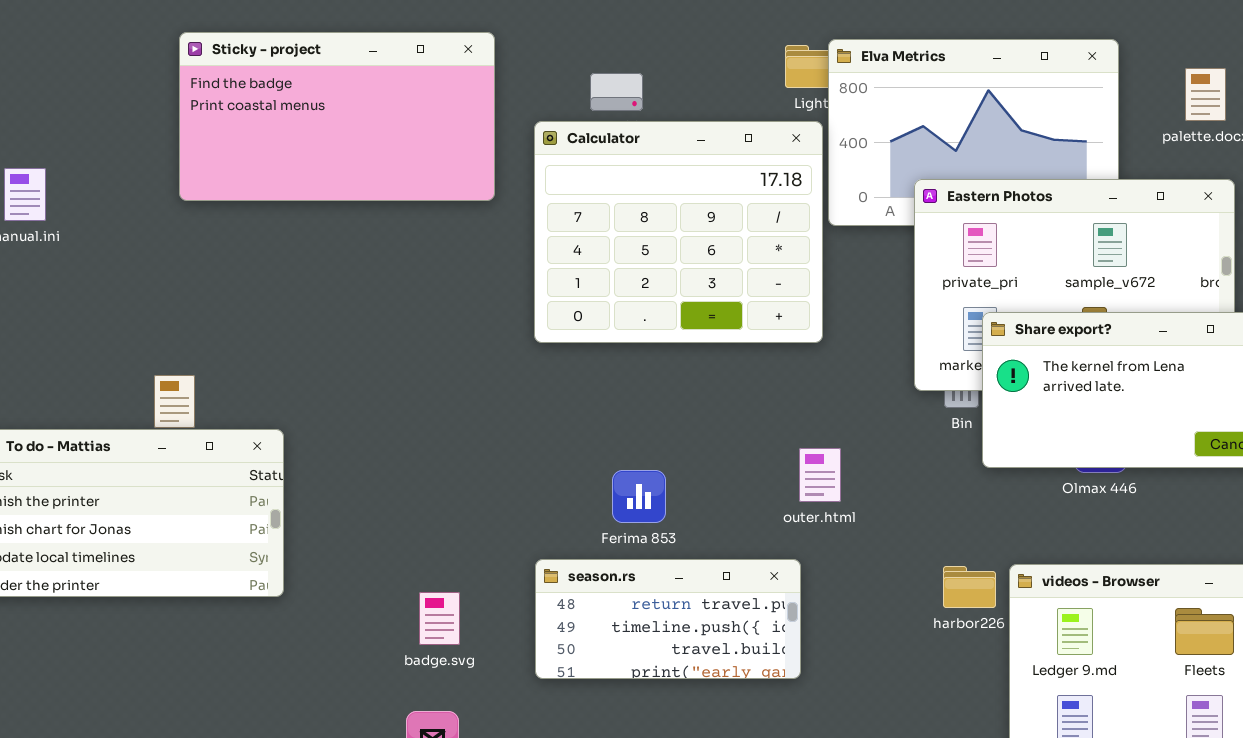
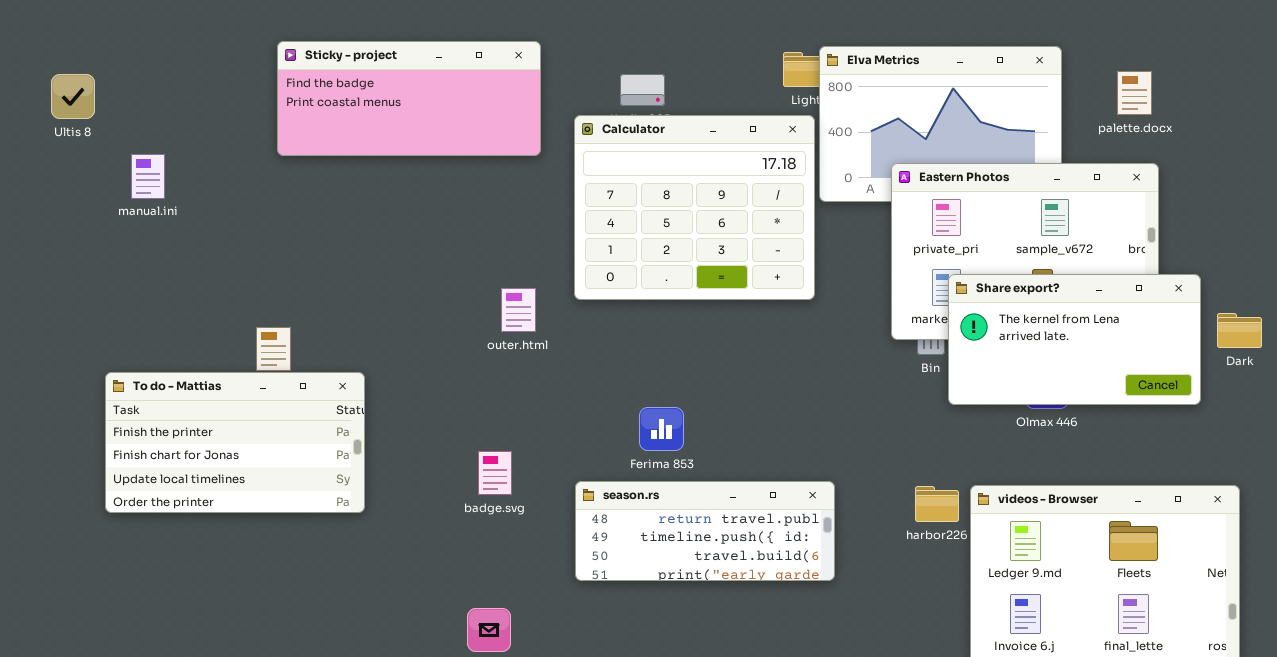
Sticky - project: [179,32,495,201] -> [277,41,541,156], resized
outer.html: [799,448,841,502] -> [501,288,536,332], moved
season.rs: [535,559,801,679] -> [575,481,835,581], resized
badge.svg: [419,592,460,645] -> [478,451,512,495], moved

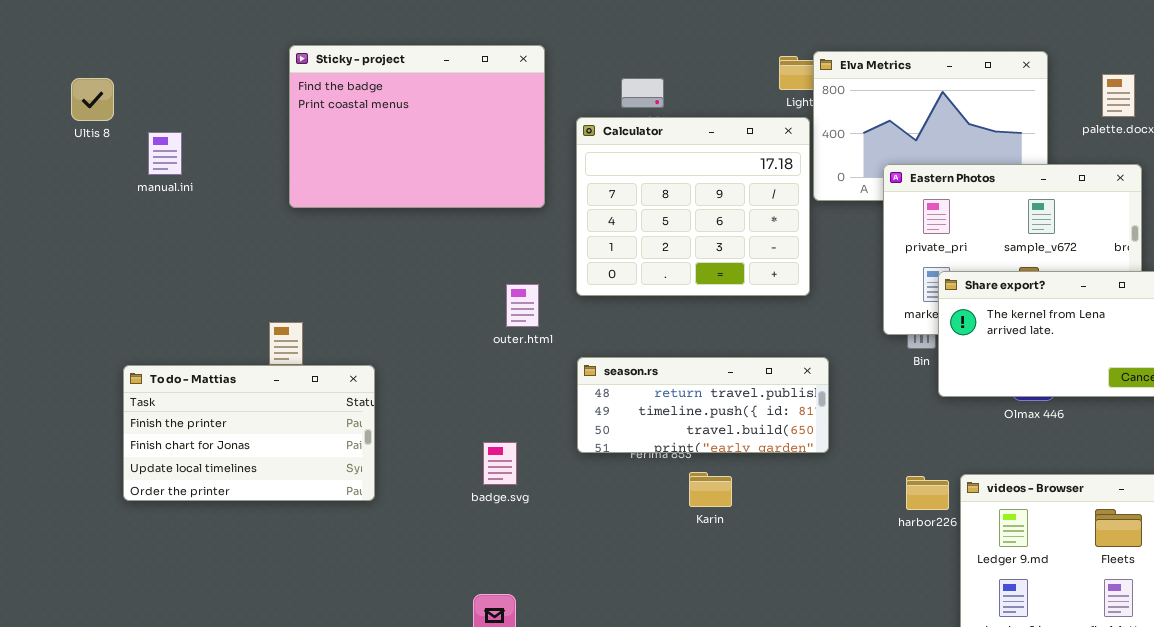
Sticky - project: [277,41,541,156] -> [289,45,545,208], resized
manual.ini: [131,154,165,199] -> [148,132,182,175], moved
season.rs: [575,481,835,581] -> [577,357,829,453], moved

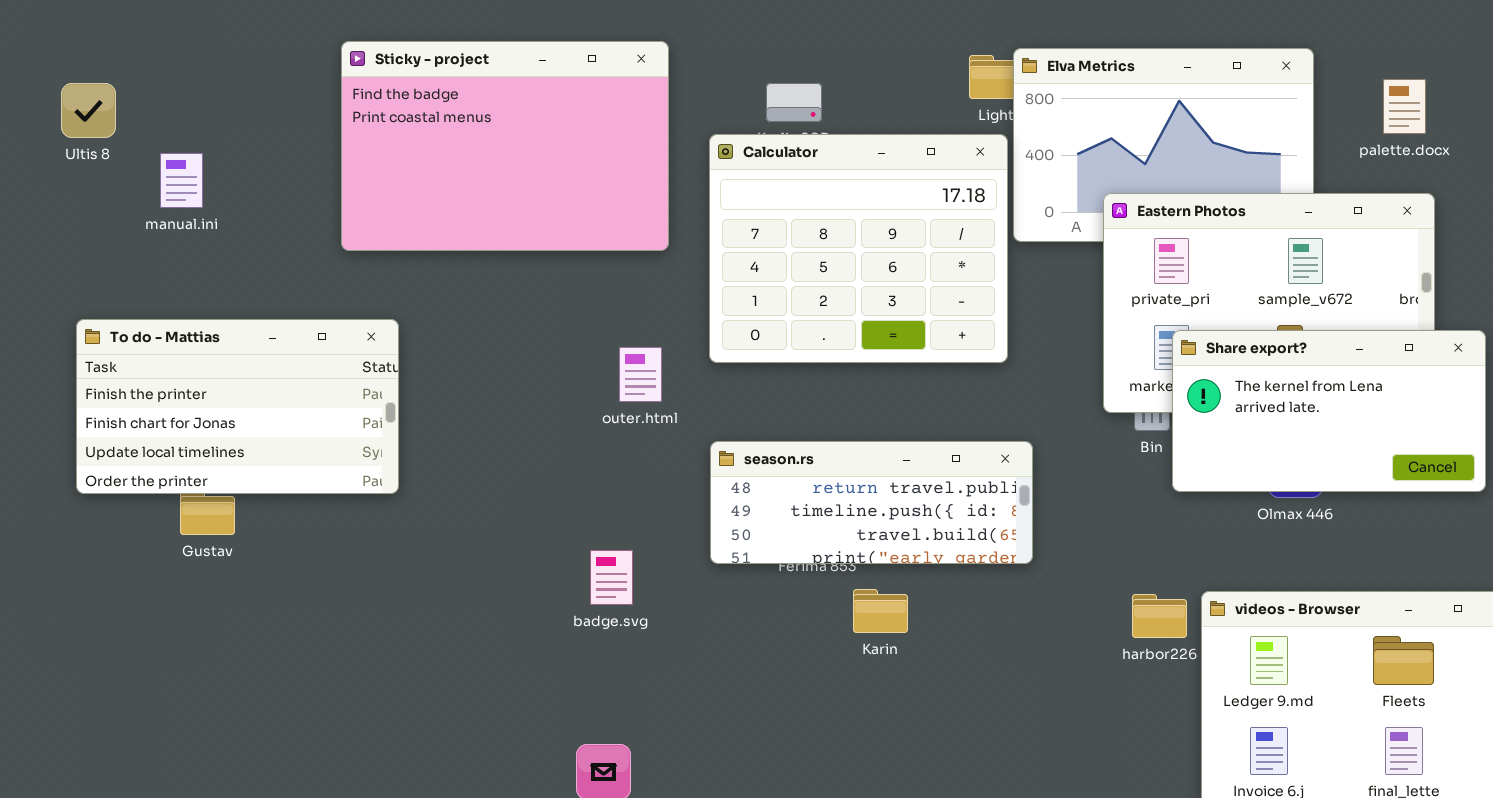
To do - Mattias: [123,365,375,501] -> [76,319,399,494], moved

